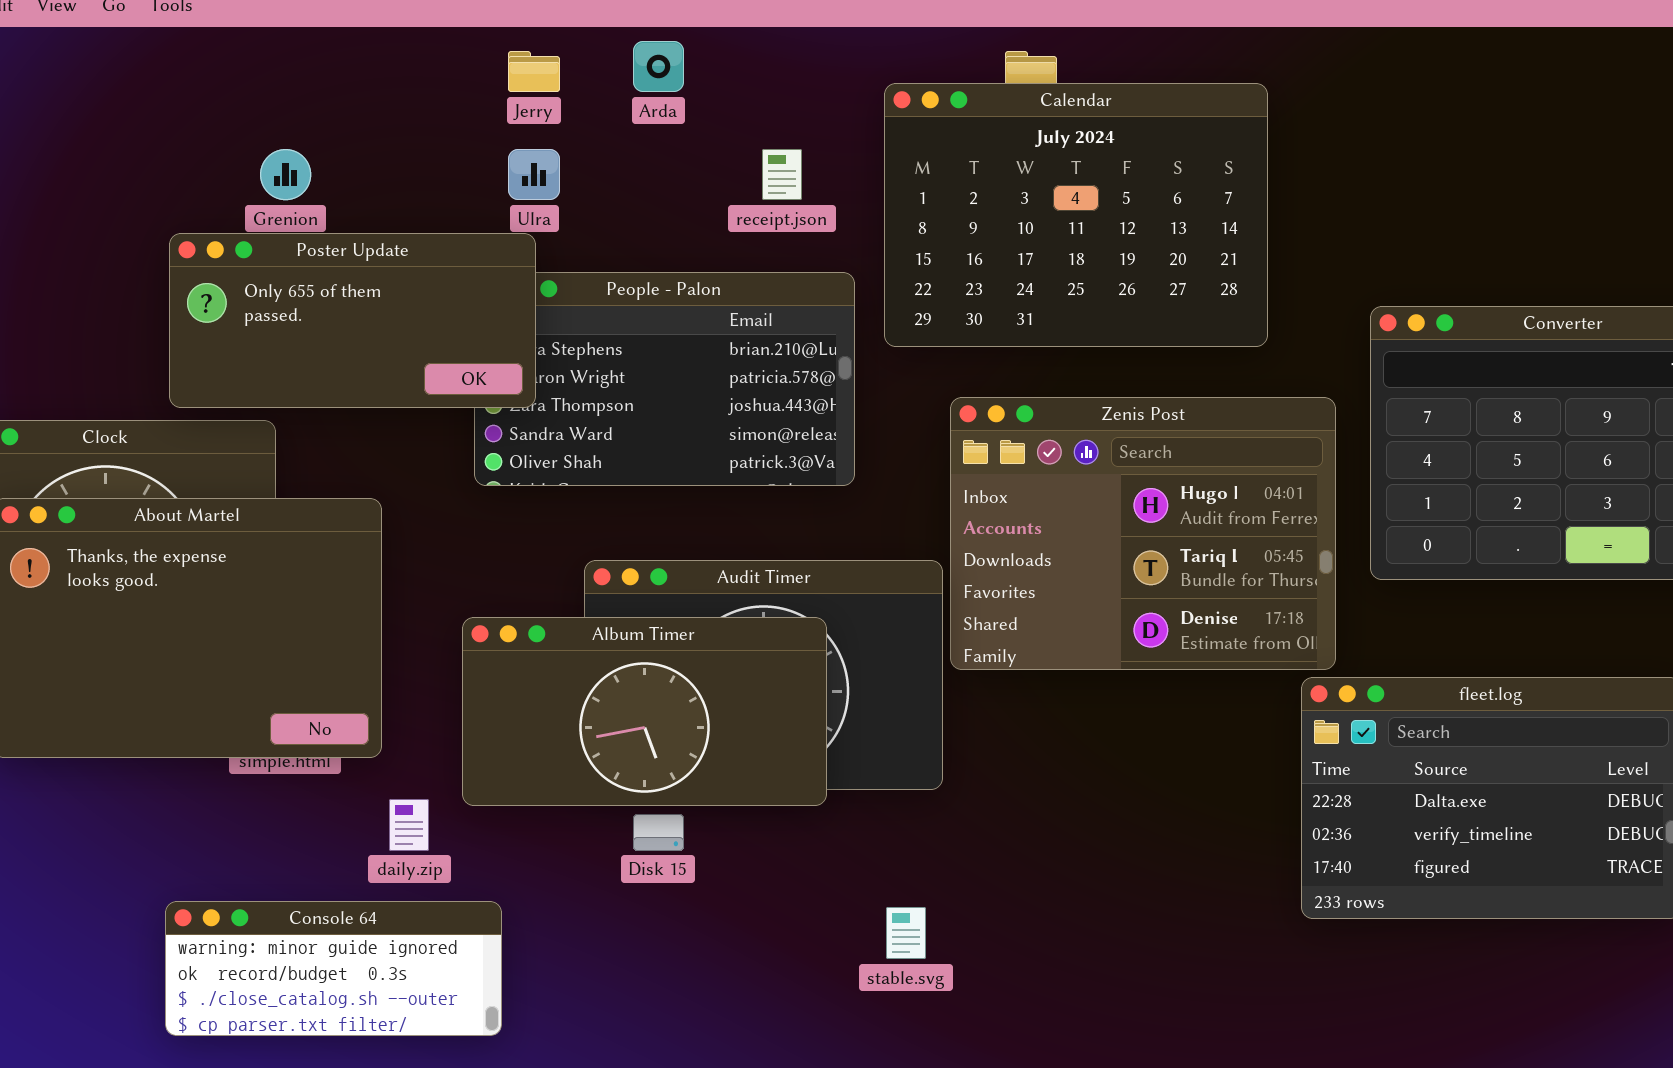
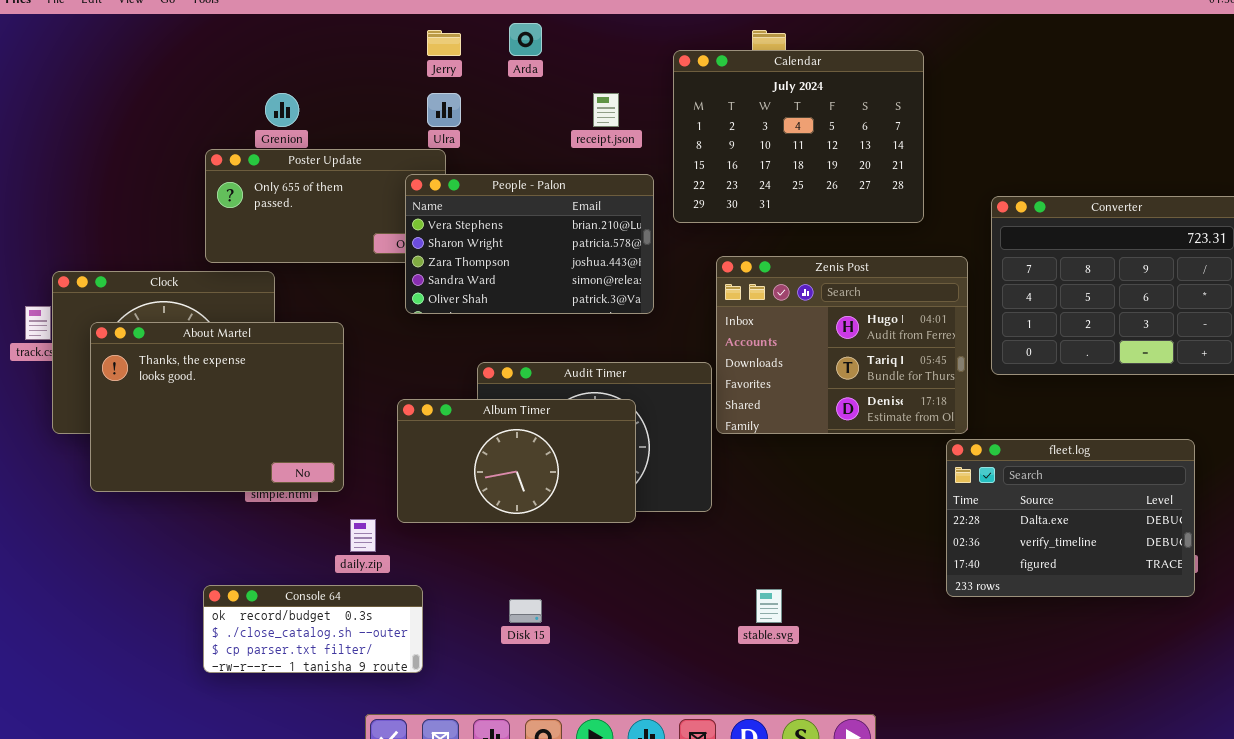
People - Palon: [474,272,855,486] -> [405,174,654,314], raised
Disk 15: [633,814,684,851] -> [509,599,542,623], moved
Console 64: [165,901,502,1036] -> [203,585,423,673], scrolled down 1 row
stable.svg: [886,907,926,959] -> [756,589,782,623], moved

